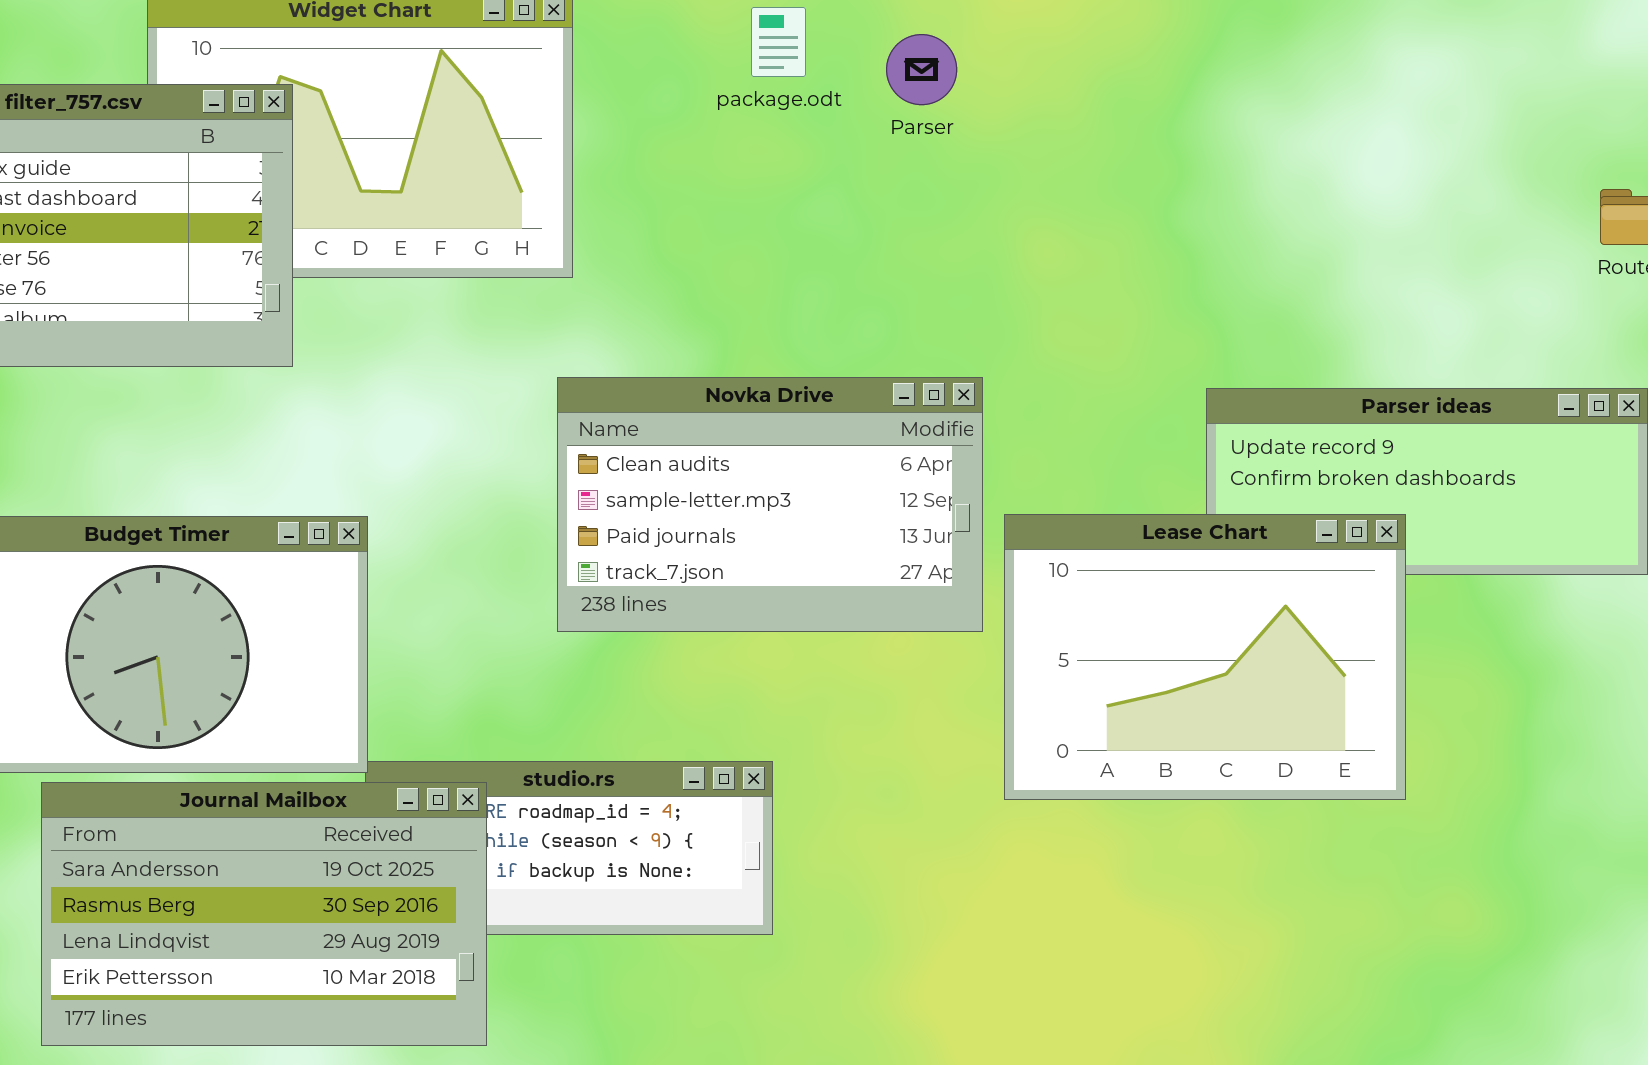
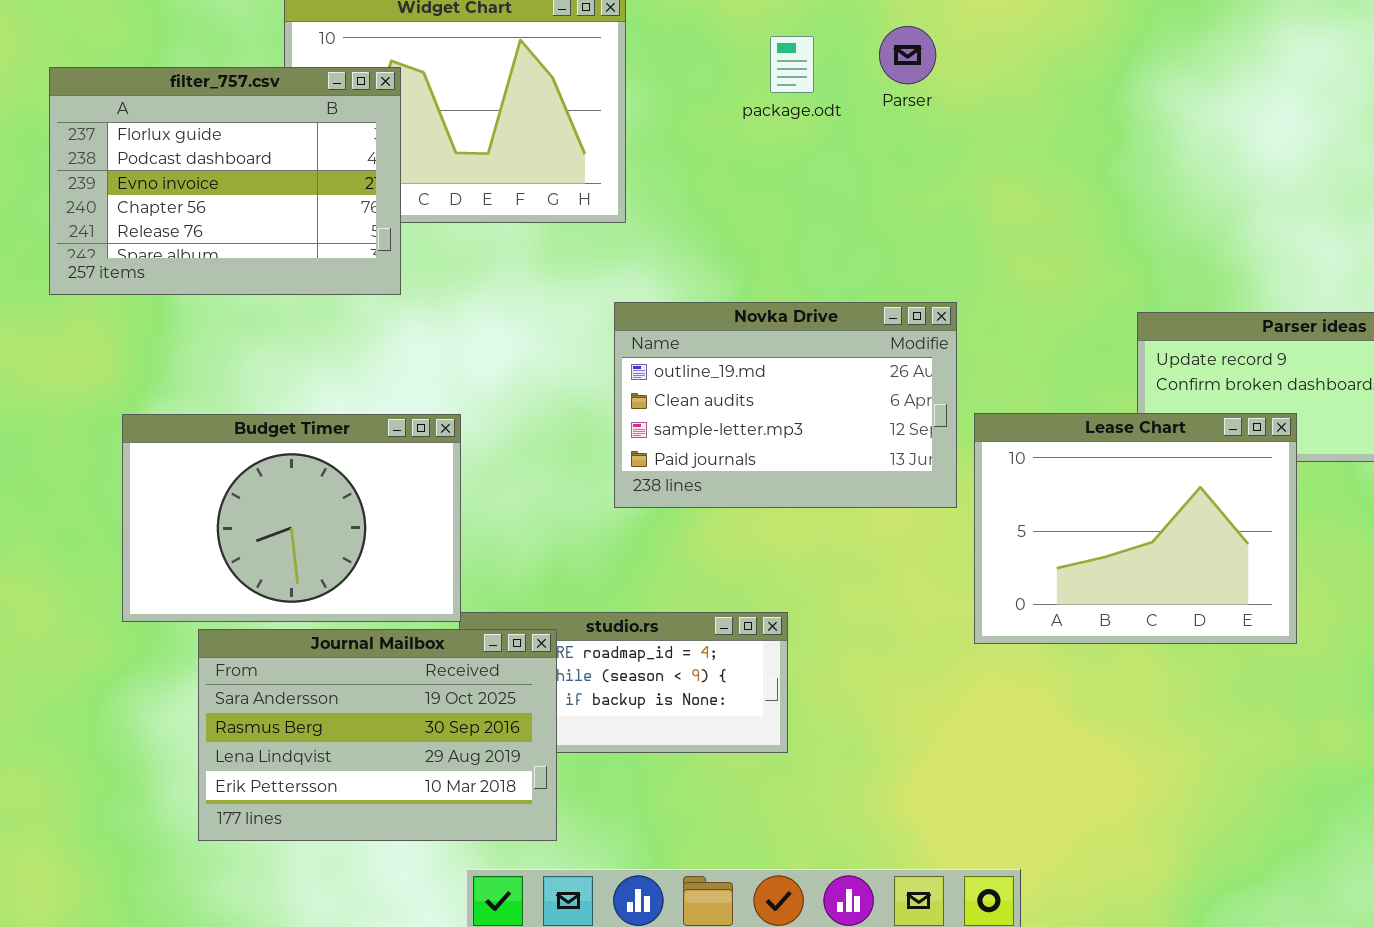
package.odt: [751,7,806,77] -> [770,36,814,93], moved
Novka Drive: [557,377,983,632] -> [614,302,957,508], scrolled up 1 row

